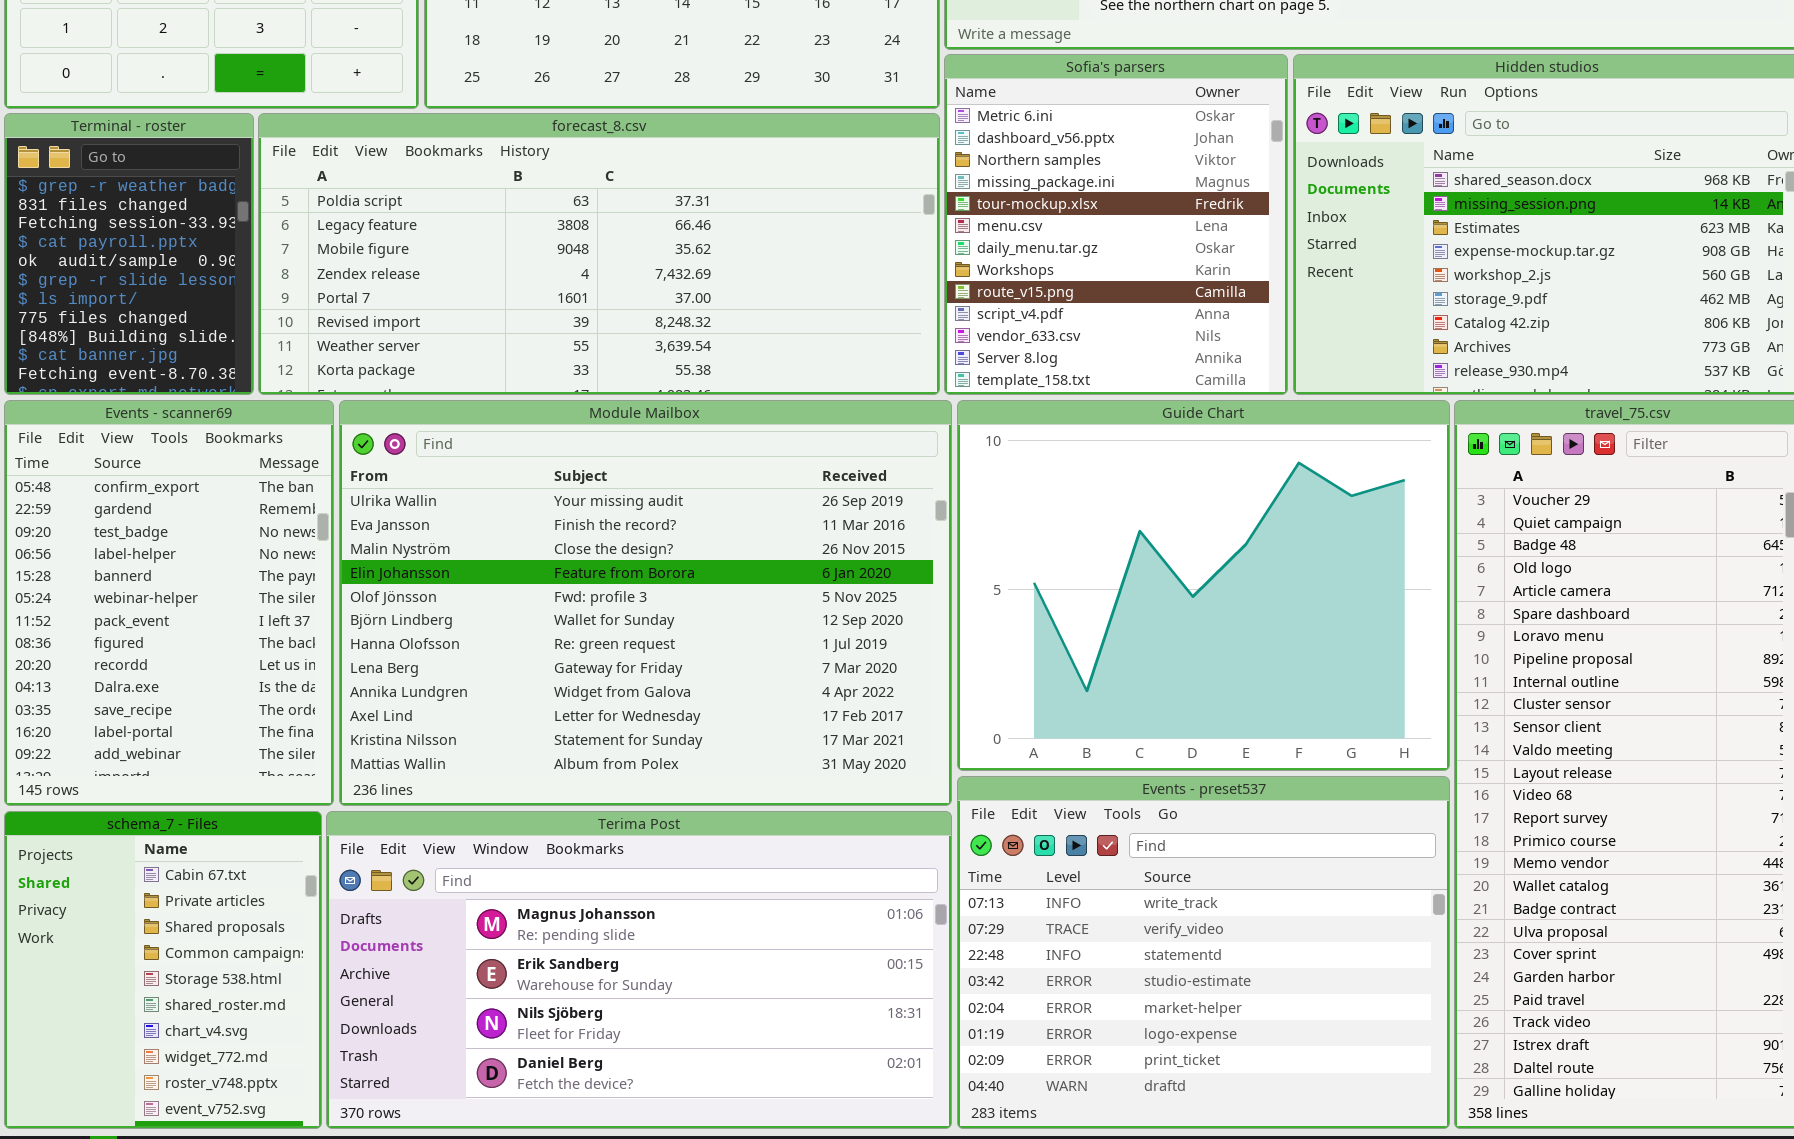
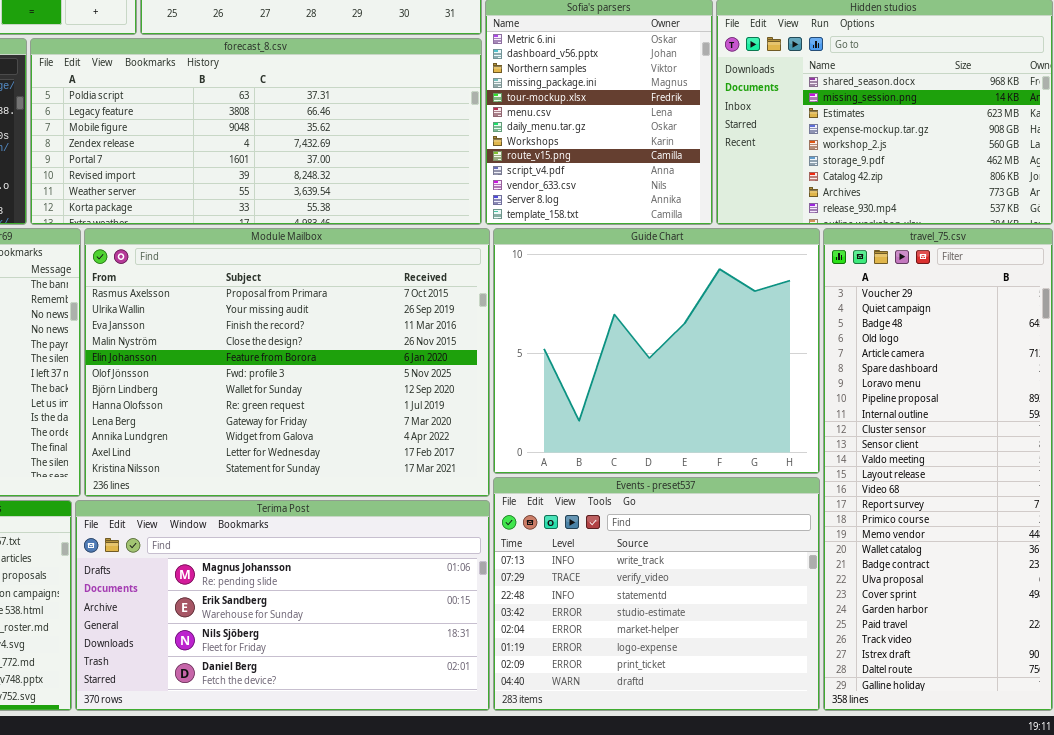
Module Mailbox: [339,400,952,806] -> [84,228,490,497], scrolled up 1 row

